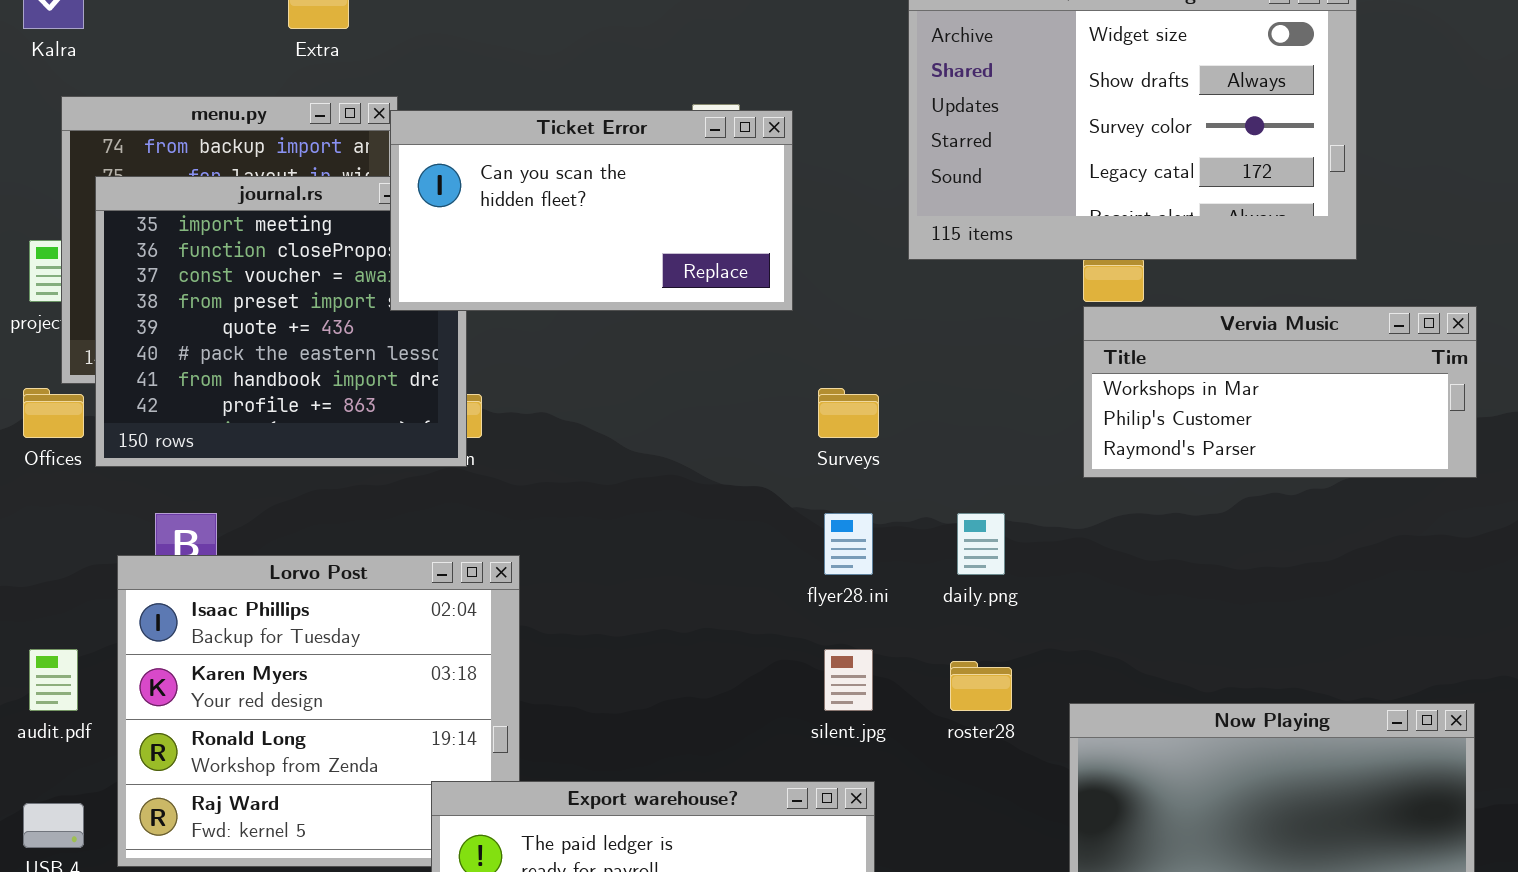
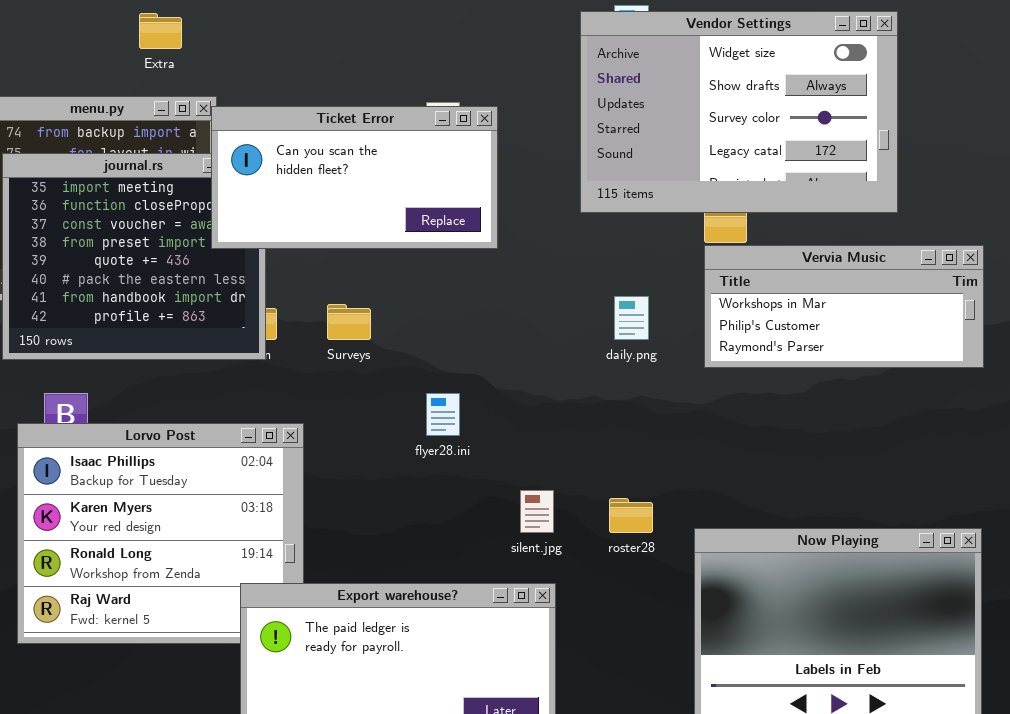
Surveys: [818,388,879,438] -> [327,304,371,340], moved
flyer28.ini: [824,513,873,575] -> [426,393,460,436], moved
daily.png: [957,513,1005,575] -> [614,296,649,340], moved

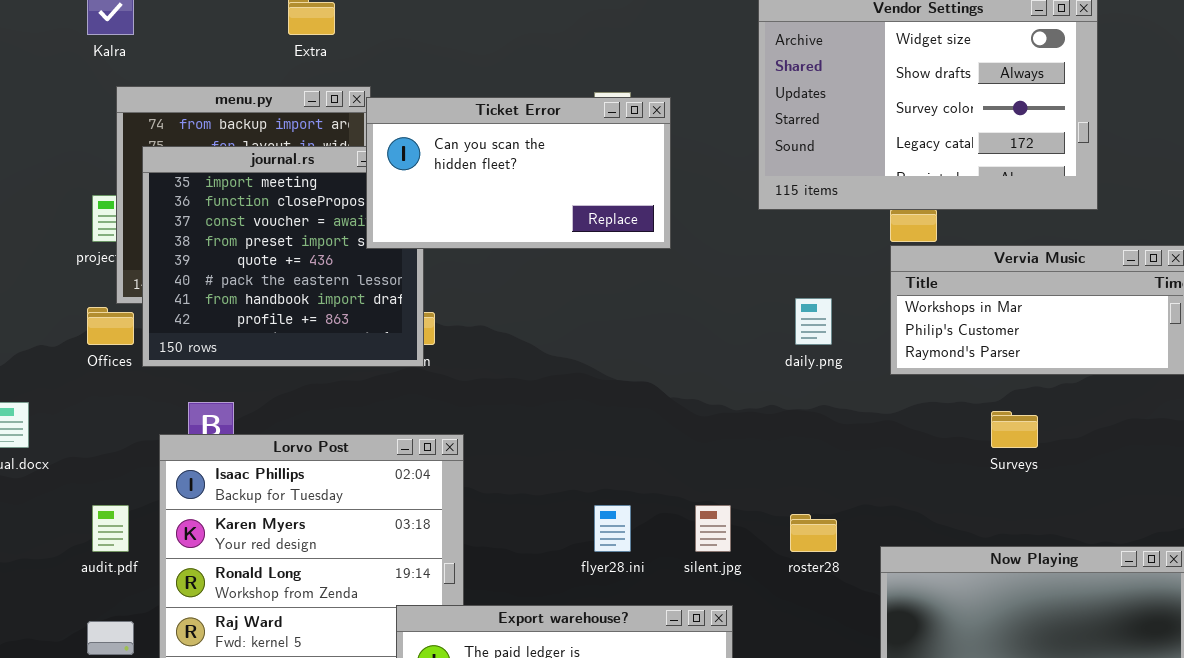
Surveys: [327,304,371,340] -> [991,411,1038,448], moved
flyer28.ini: [426,393,460,436] -> [594,505,631,552], moved

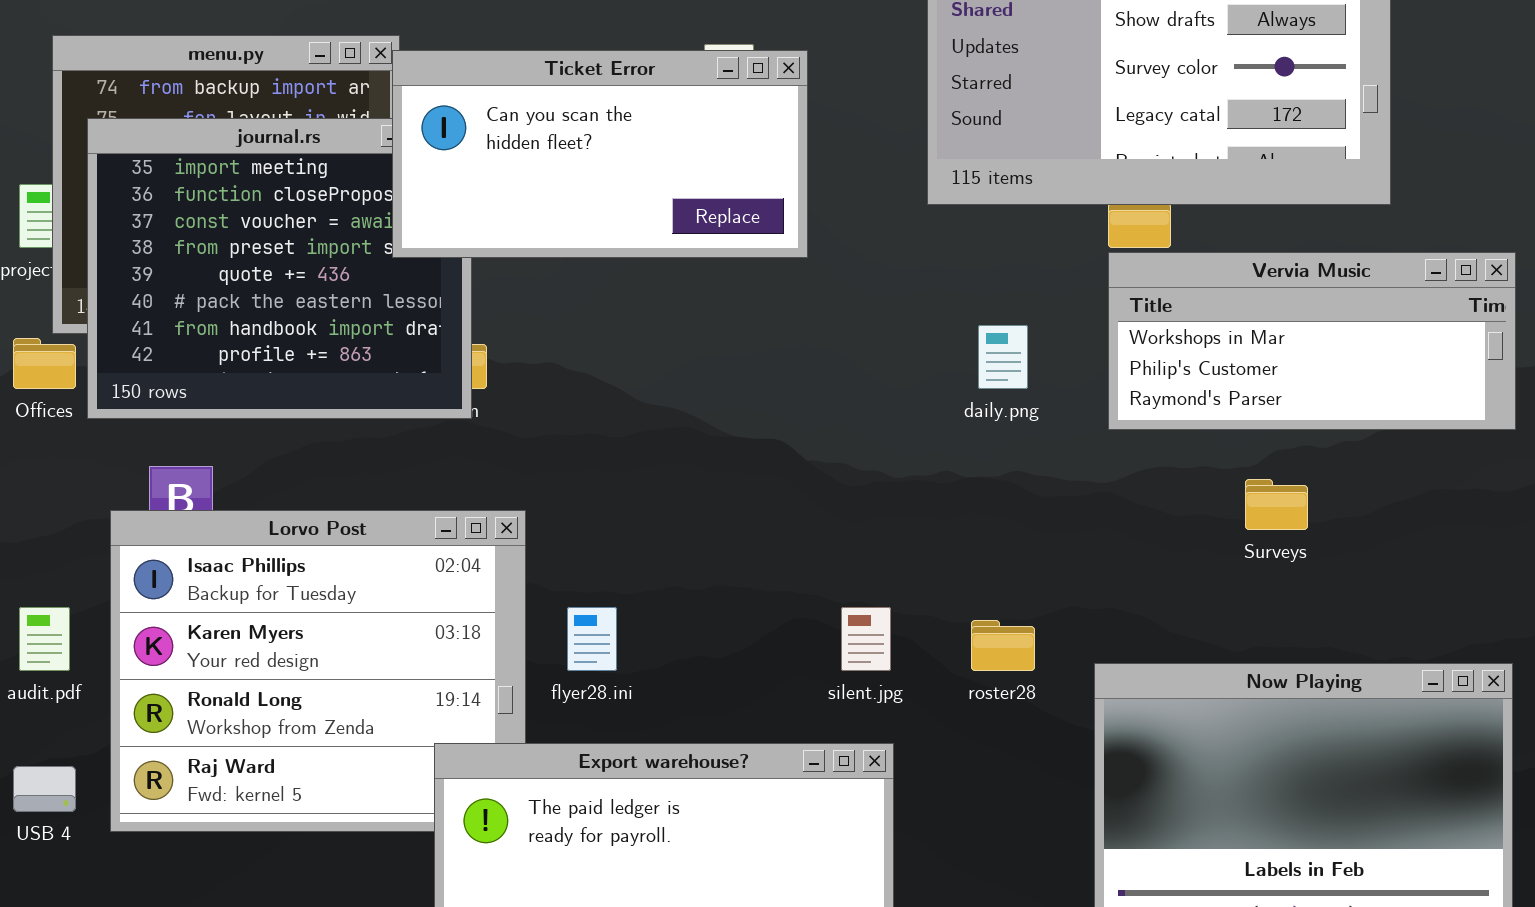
flyer28.ini: [594,505,631,552] -> [567,607,617,671], moved

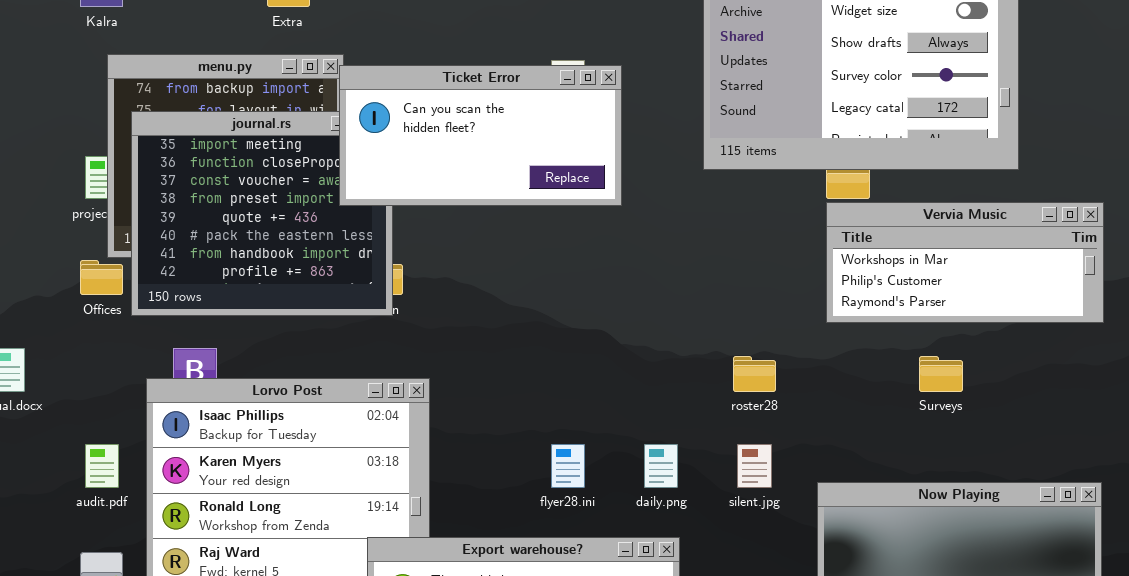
daily.png: [978,325,1028,389] -> [644,444,678,488], moved
flyer28.ini: [567,607,617,671] -> [551,444,585,488], moved
silent.jpg: [841,607,891,671] -> [737,444,772,488], moved
roster28: [971,620,1035,671] -> [733,356,776,392], moved

